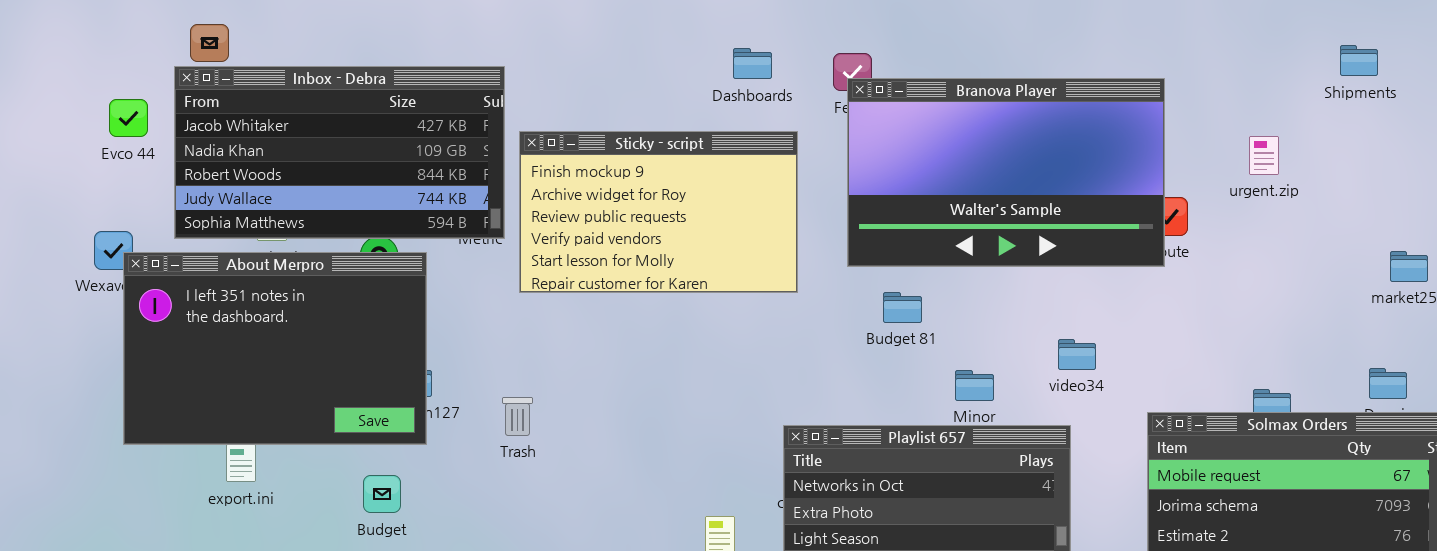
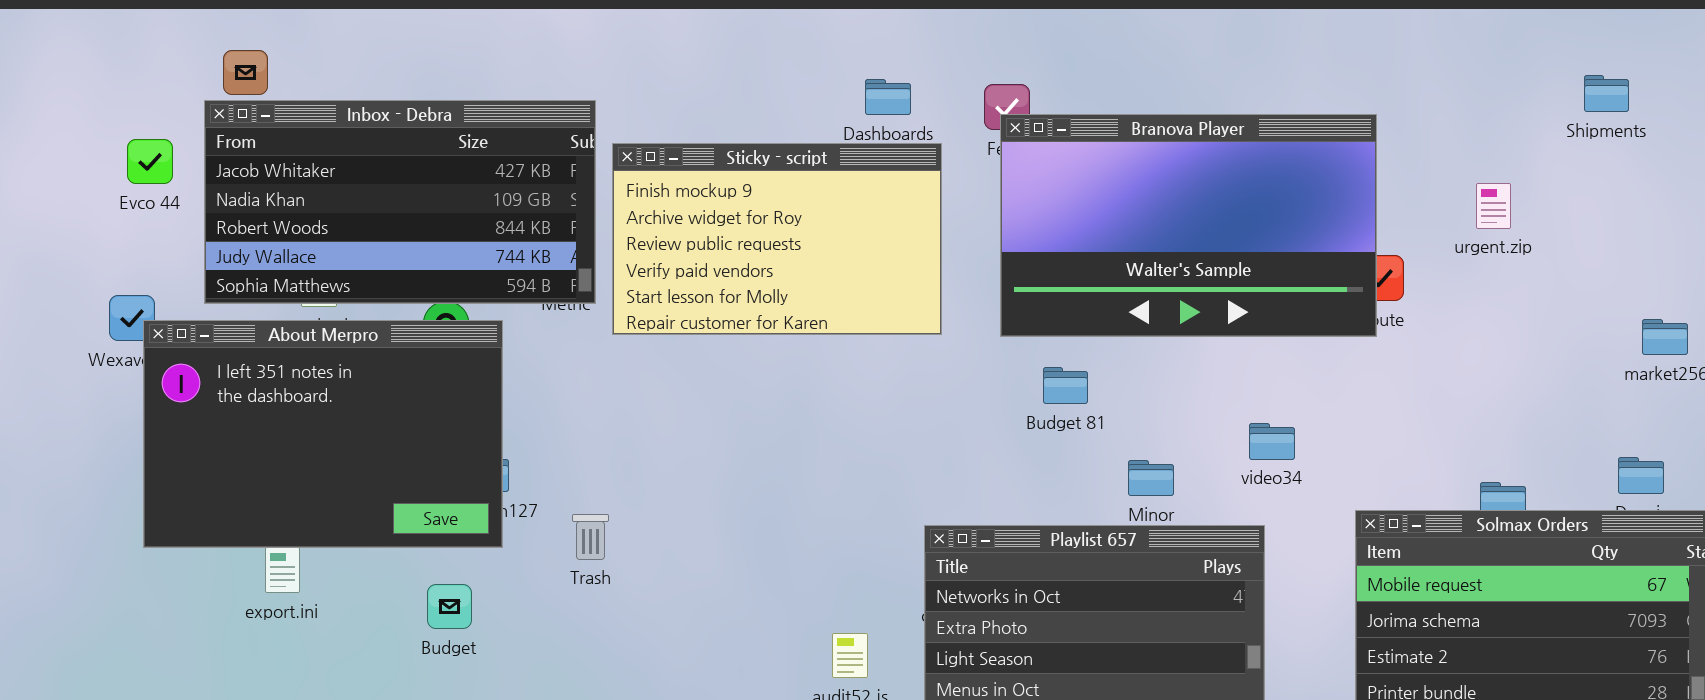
Sticky - script: [519,131,798,293] -> [612,143,942,335], moved
Trash: [502,397,533,436] -> [572,514,609,560], moved

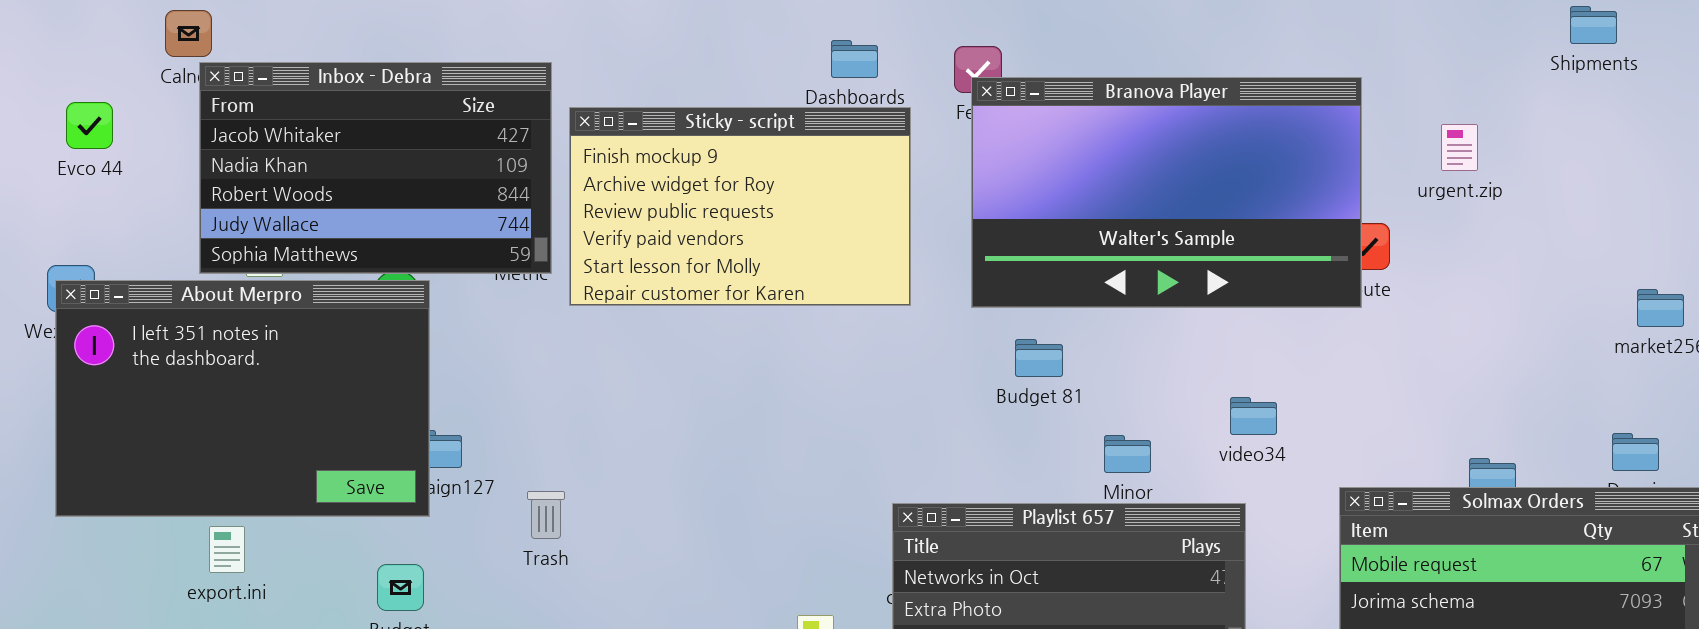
Shipments: [1584,75,1629,112] -> [1570,6,1617,44], moved
Inbox - Debra: [204,100,596,304] -> [199,62,552,274], resized
urgent.zip: [1476,183,1511,229] -> [1441,124,1478,171], moved
About Merpro: [143,320,503,548] -> [55,280,430,517], moved

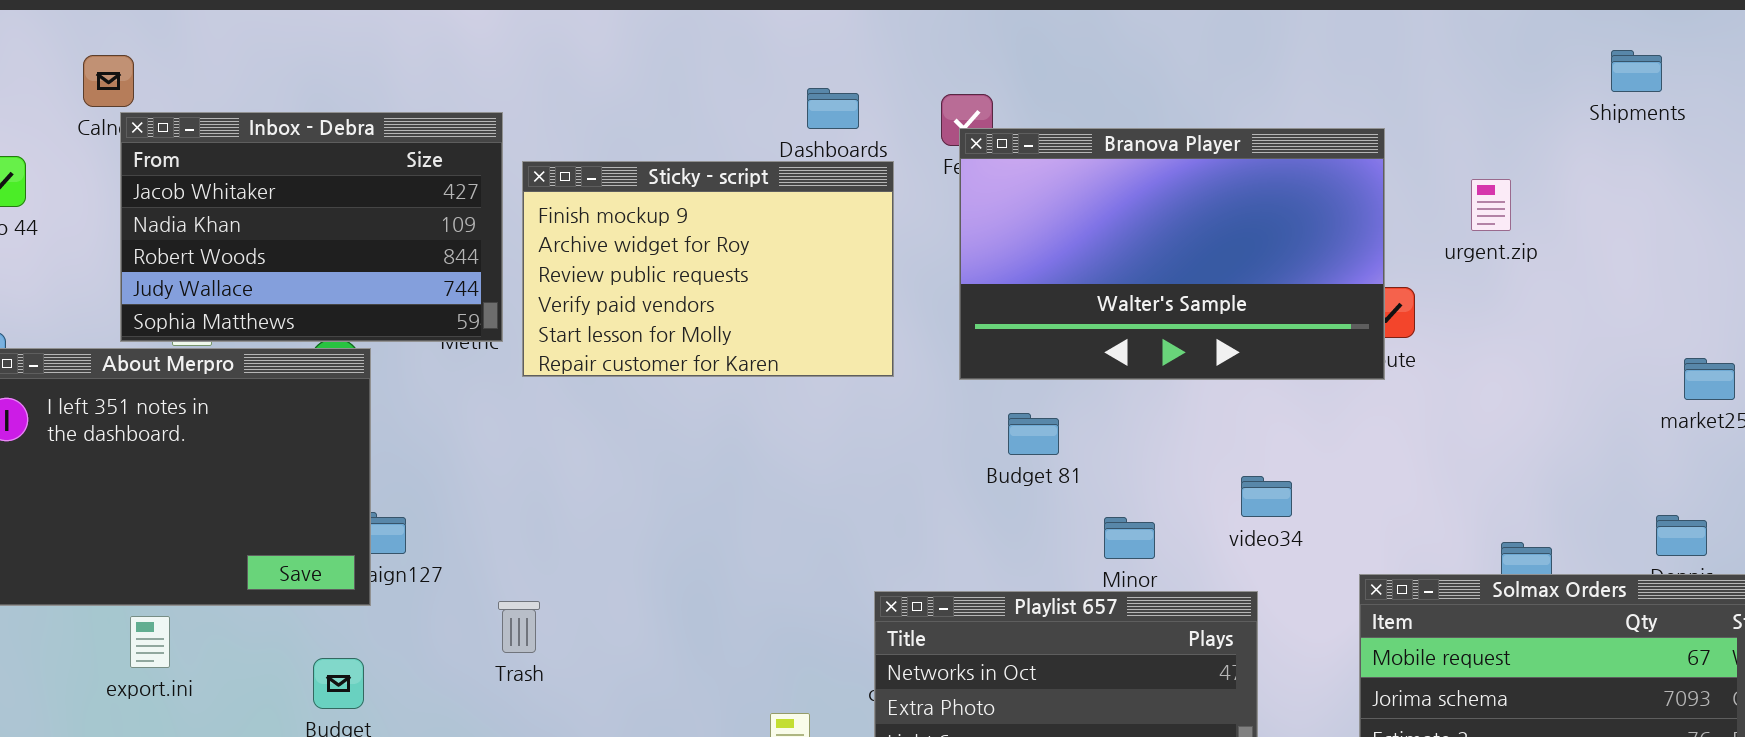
Trash: [527,491,565,539] -> [498,601,540,653], moved

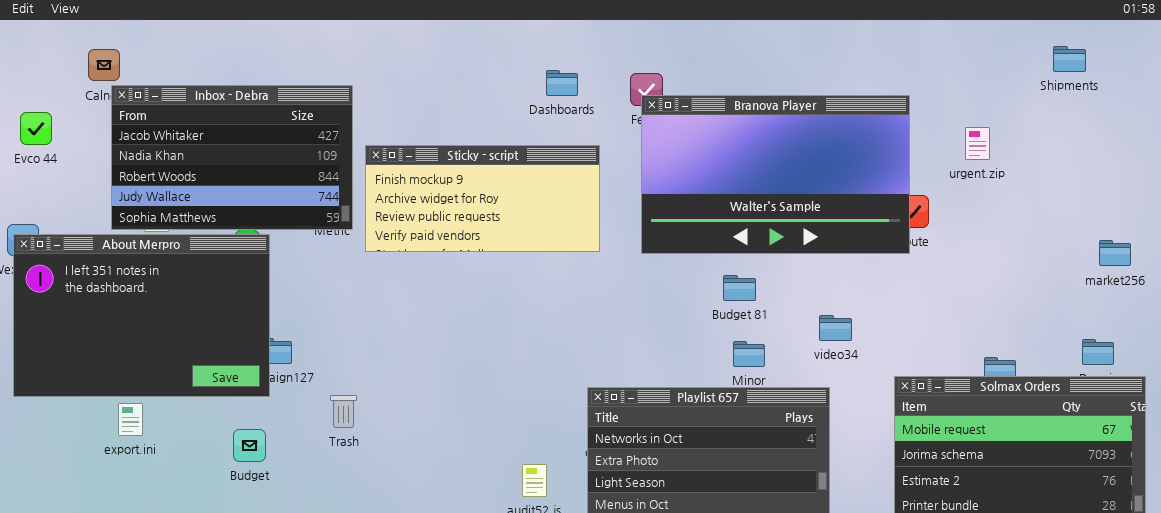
Sticky - script: [522,161,894,377] -> [365,145,600,252], resized
Budget 81: [1008,413,1059,455] -> [723,275,756,301], moved
Trash: [498,601,540,653] -> [330,395,357,428], moved

